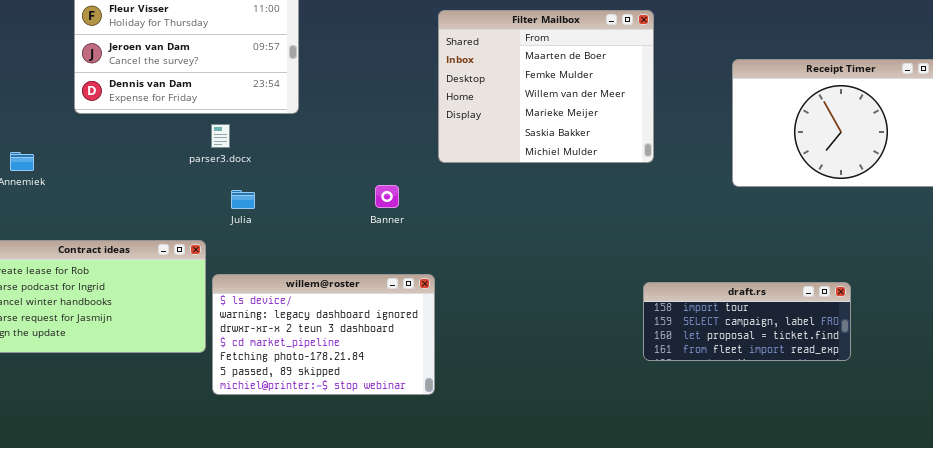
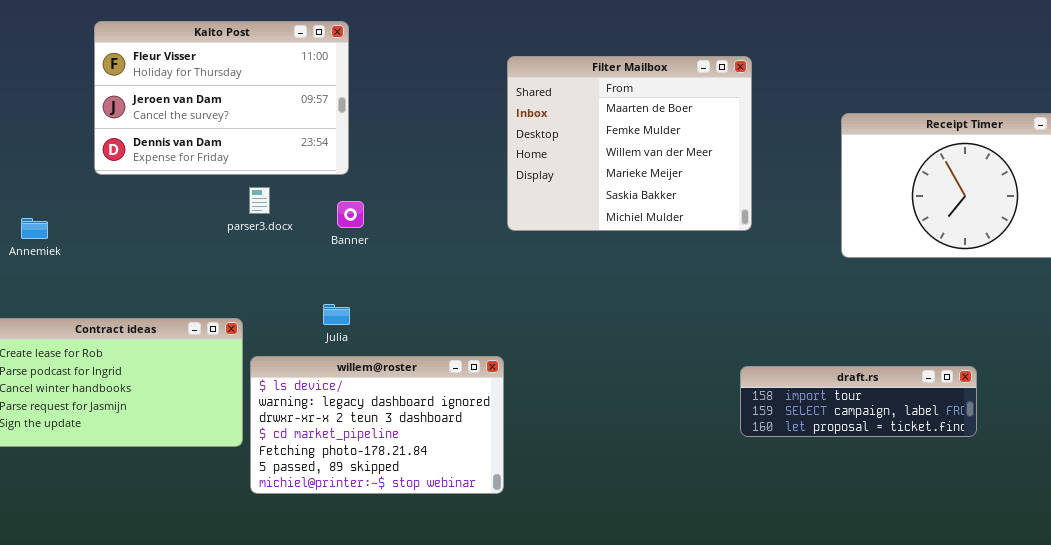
Banner: [375,185,399,208] -> [337,201,364,228], moved
Julia: [231,190,255,209] -> [323,304,350,325], moved
draft.rs: [643,282,851,361] -> [740,366,977,437], resized

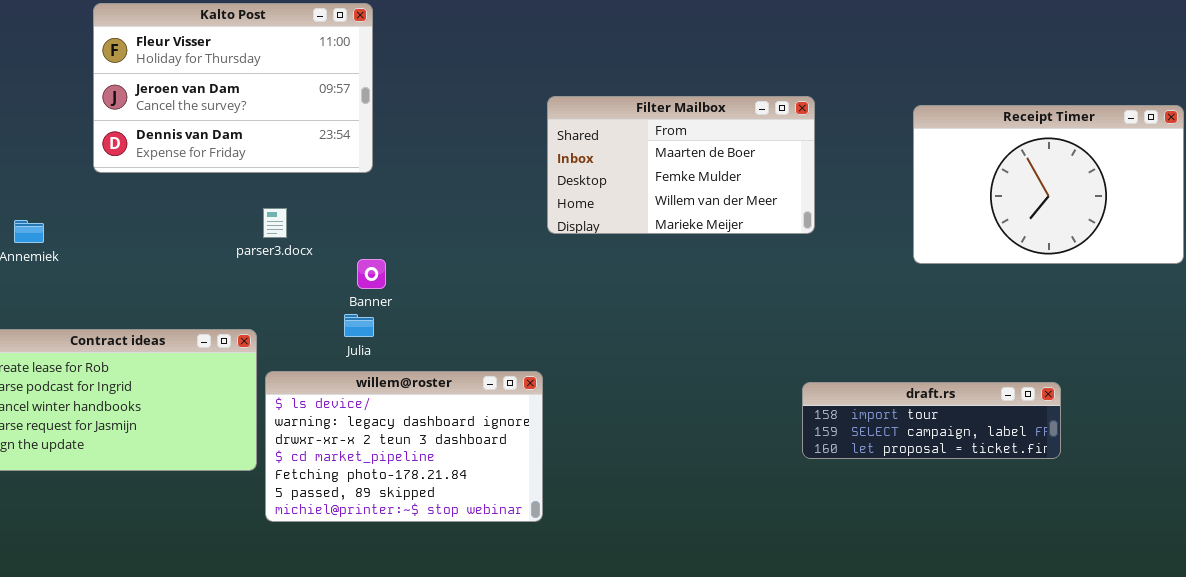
Filter Mailbox: [507,56,752,231] -> [547,96,815,234], resized
parser3.docx: [249,187,270,214] -> [263,208,287,238], moved
Banner: [337,201,364,228] -> [357,259,386,289], moved

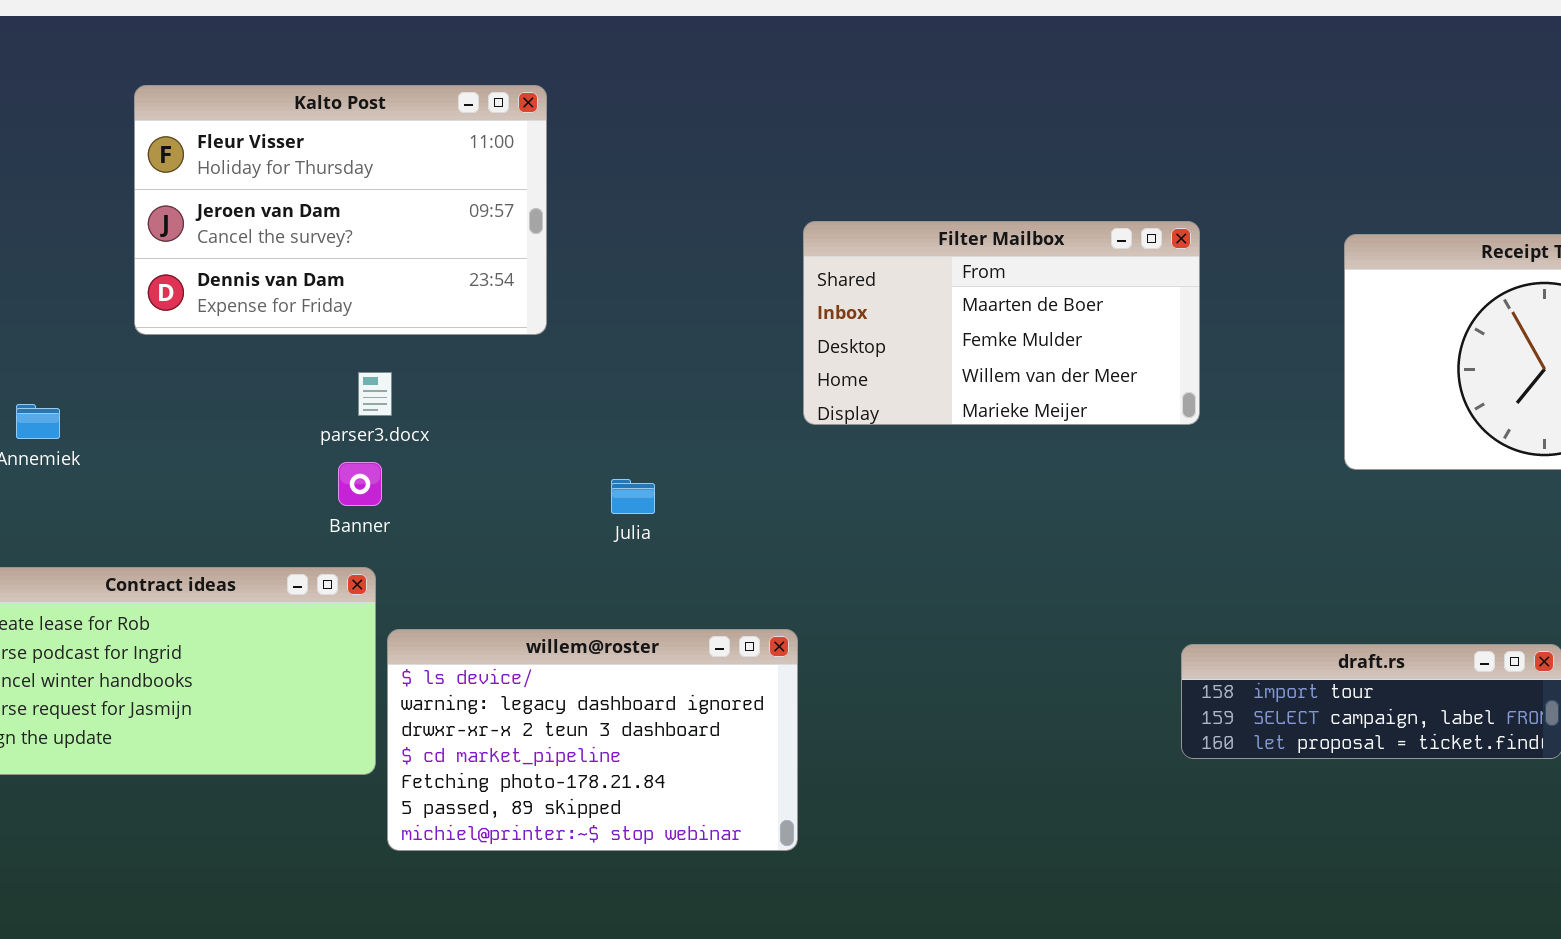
parser3.docx: [263,208,287,238] -> [358,372,392,416], moved
Banner: [357,259,386,289] -> [338,462,382,506], moved
Julia: [344,314,374,337] -> [611,479,655,514], moved

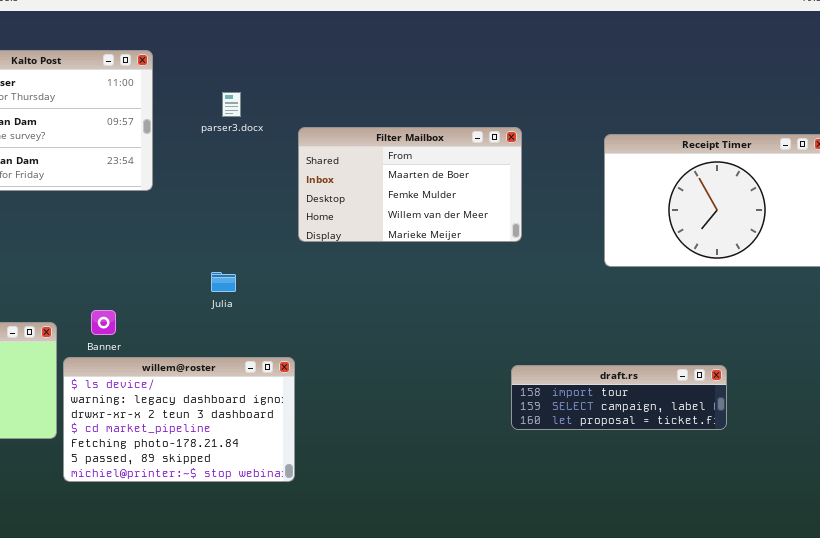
parser3.docx: [358,372,392,416] -> [222,92,241,117], moved
Banner: [338,462,382,506] -> [91,310,116,335], moved
Julia: [611,479,655,514] -> [211,272,236,292], moved

